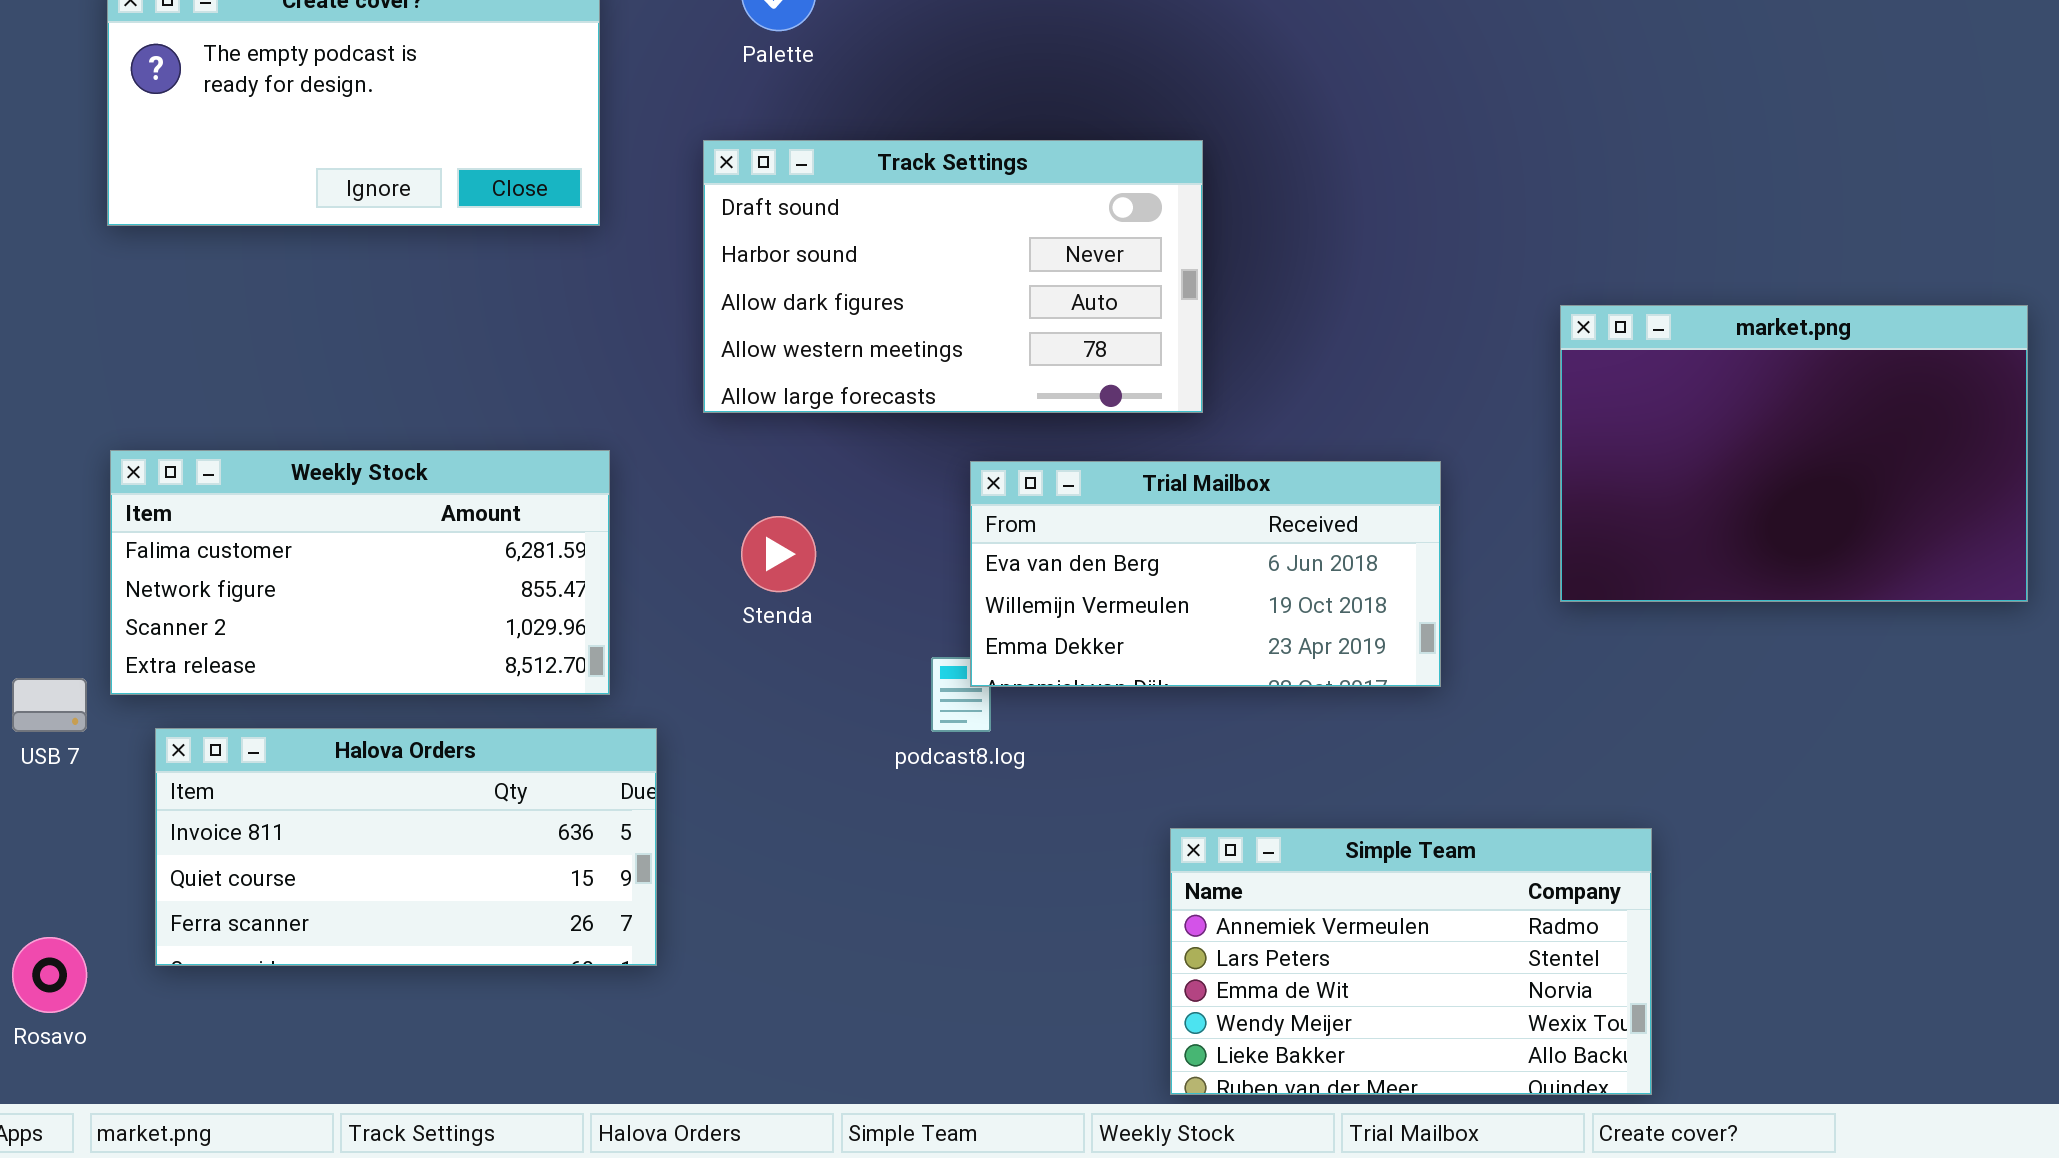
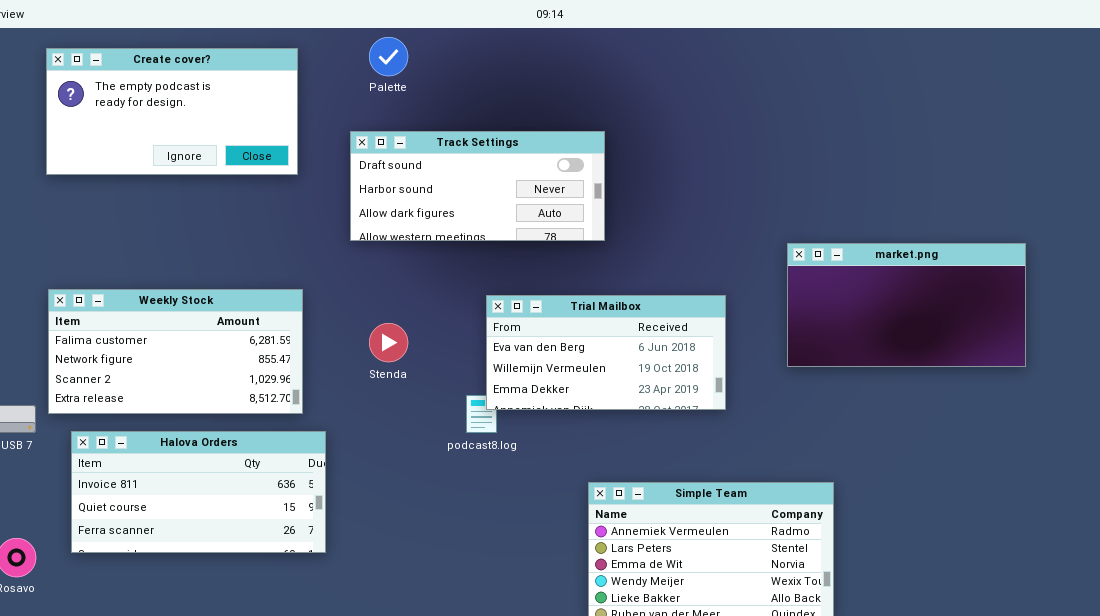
Track Settings: [703,140,1203,413] -> [350,131,605,241], resized
market.png: [1560,305,2028,602] -> [787,243,1026,367], resized

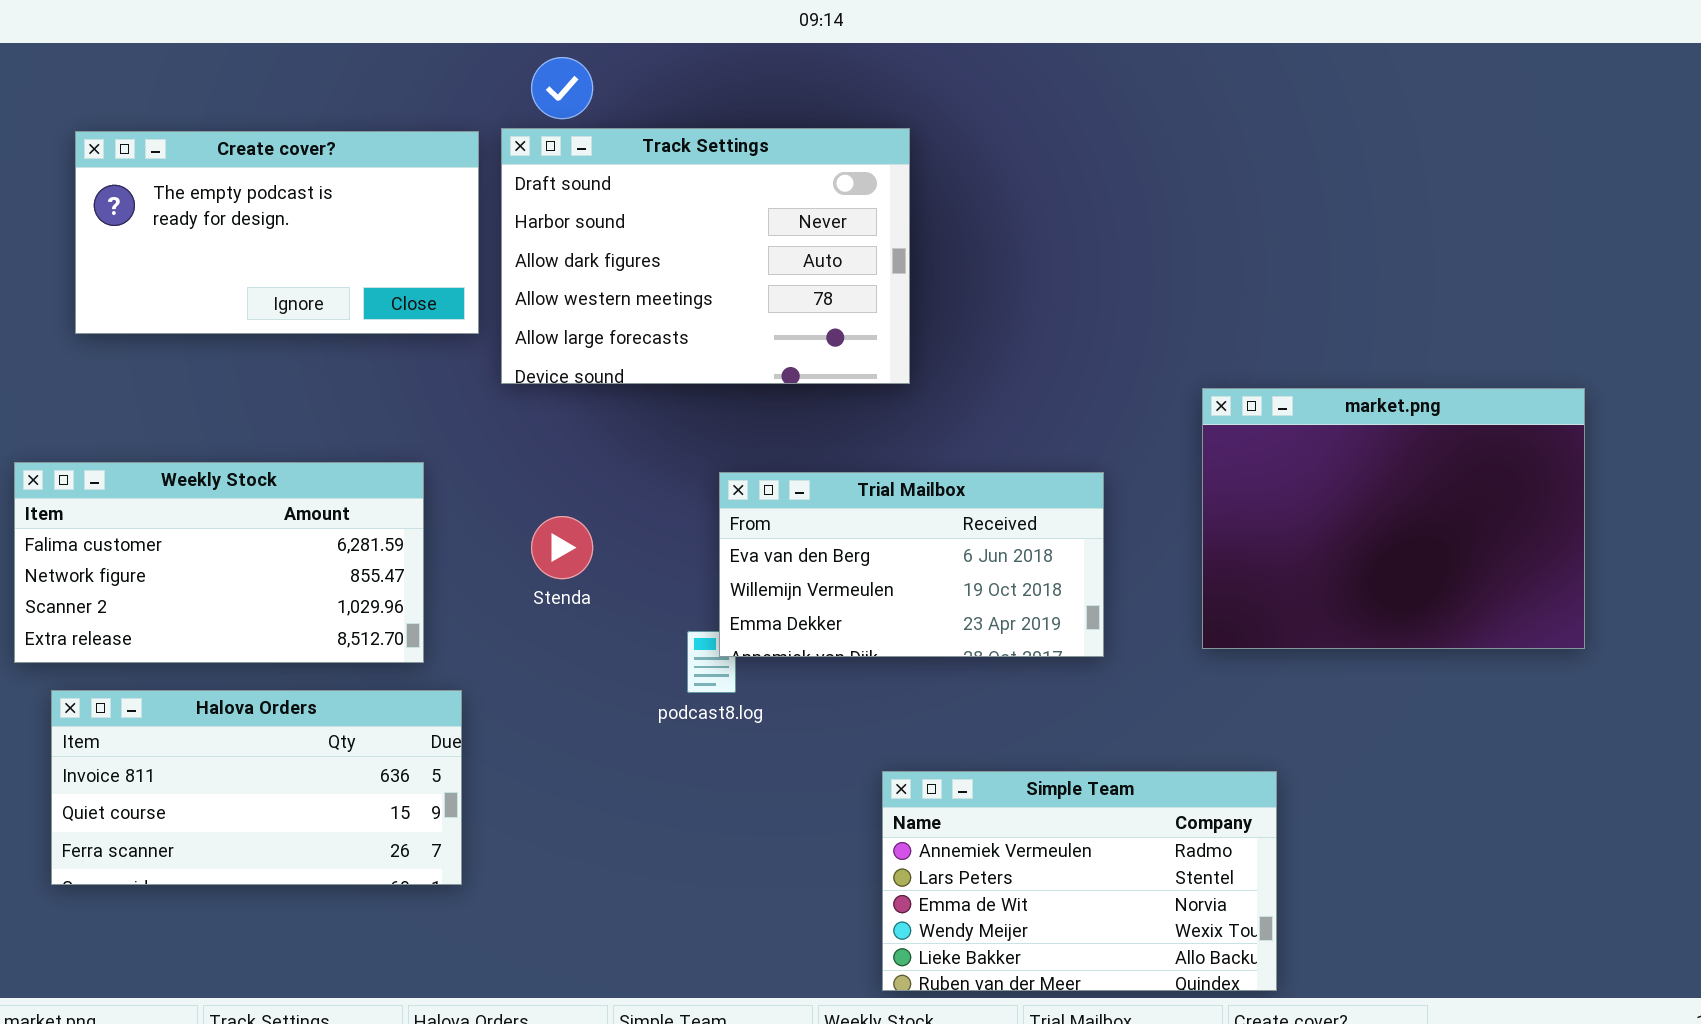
Create cover?: [46,48,298,175] -> [75,131,479,334], moved
Track Settings: [350,131,605,241] -> [501,128,910,384], resized
market.png: [787,243,1026,367] -> [1202,388,1585,649], resized

